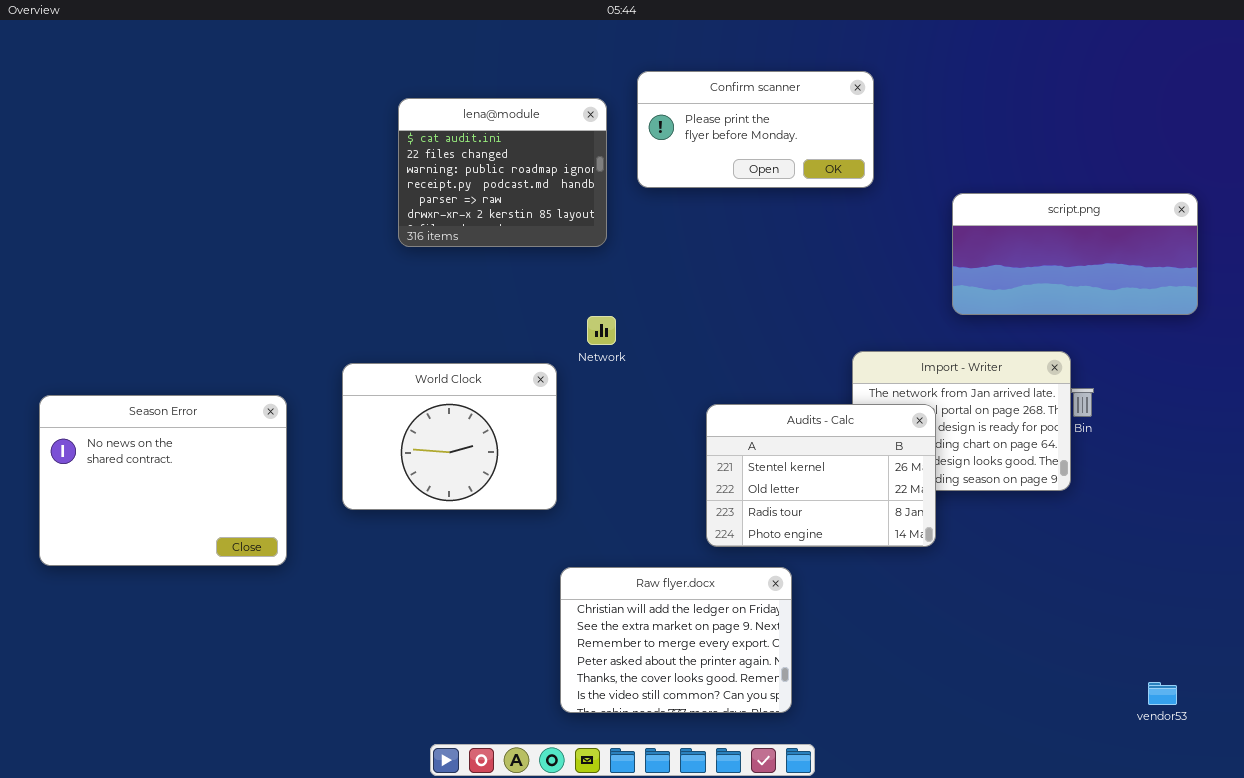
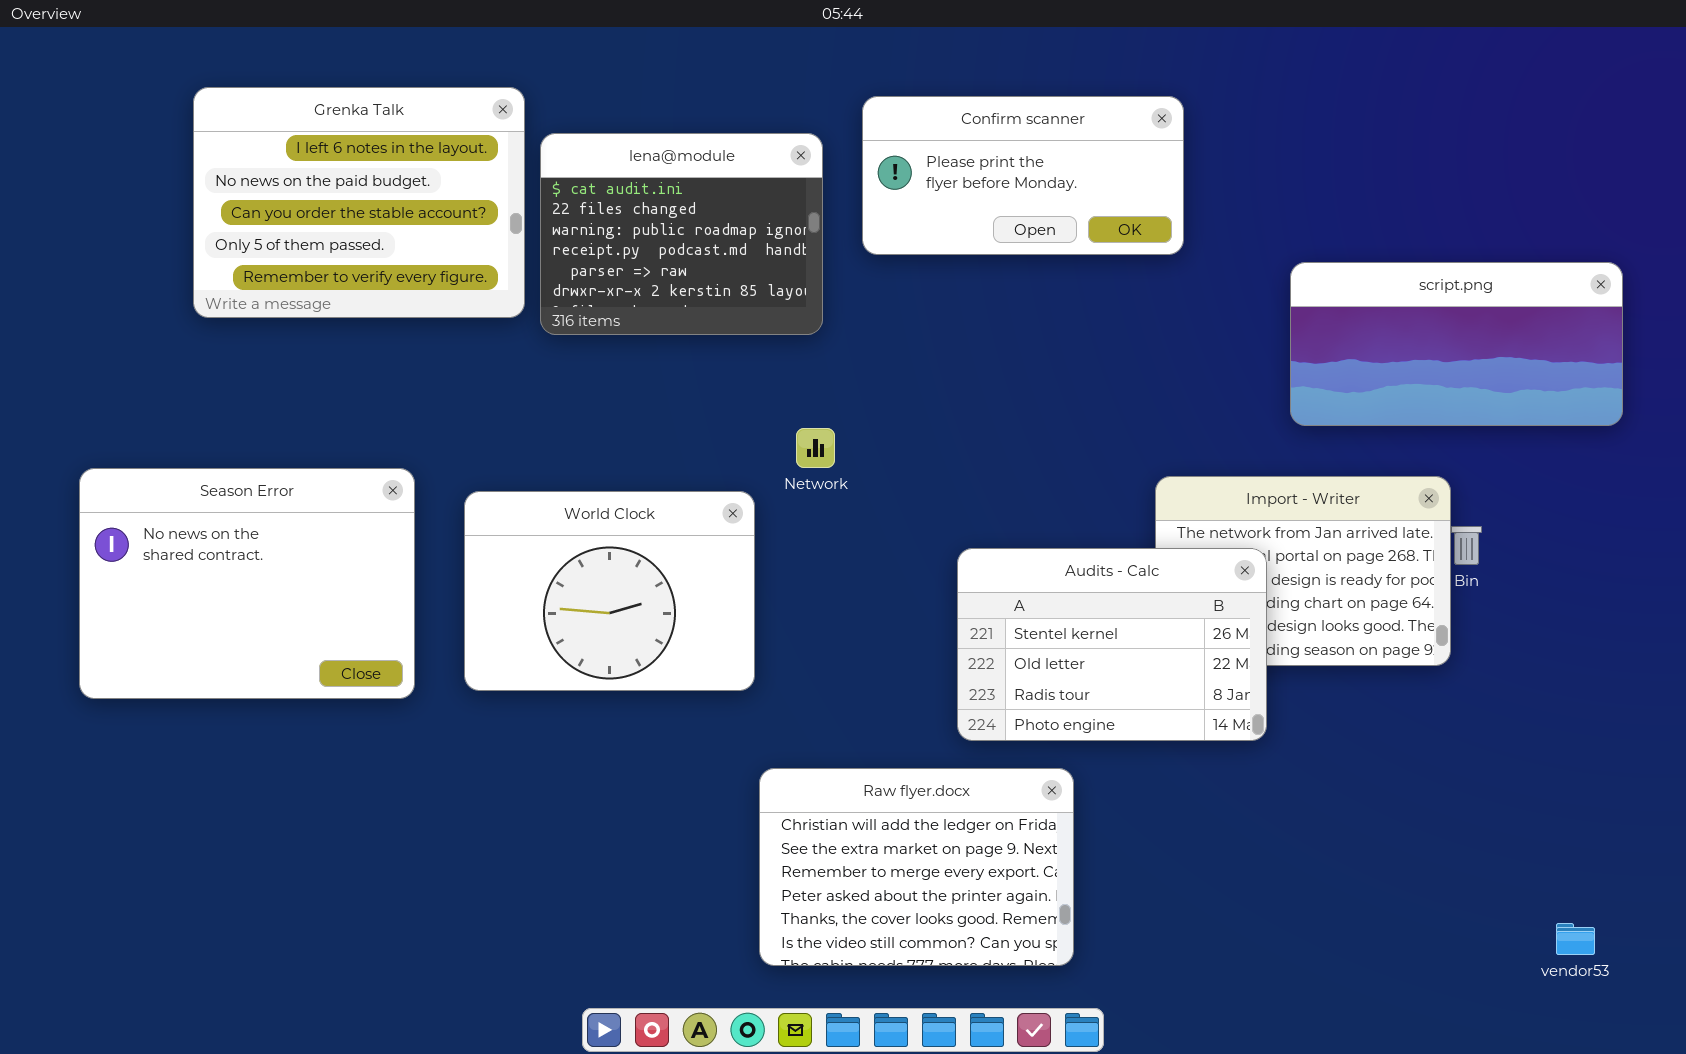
Grenka Talk: none -> [193,87,525,318], opened
Season Error: [39,395,287,566] -> [79,468,415,699], moved

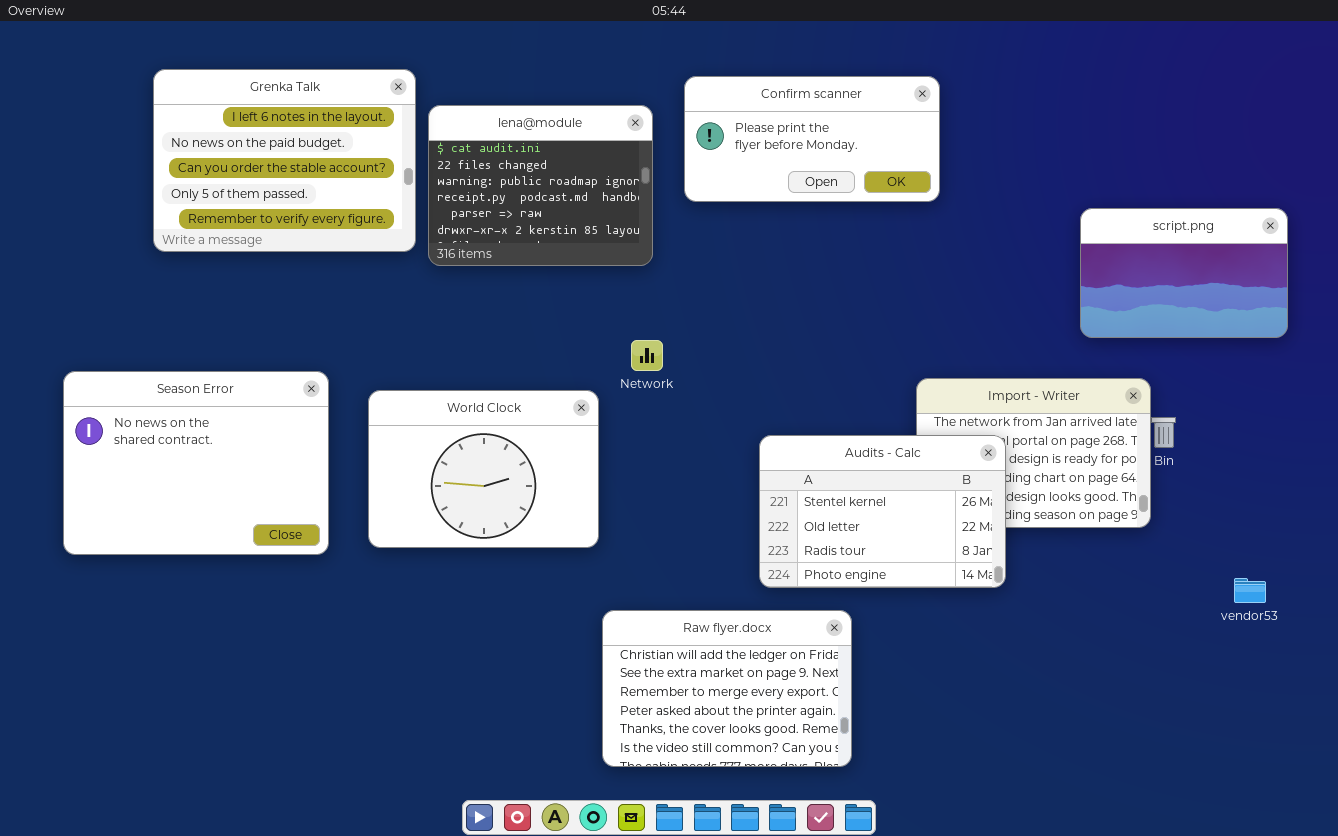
script.png: [1290,262,1623,426] -> [1080,208,1288,338], resized
vendor53: [1556,923,1595,955] -> [1234,578,1266,603], moved

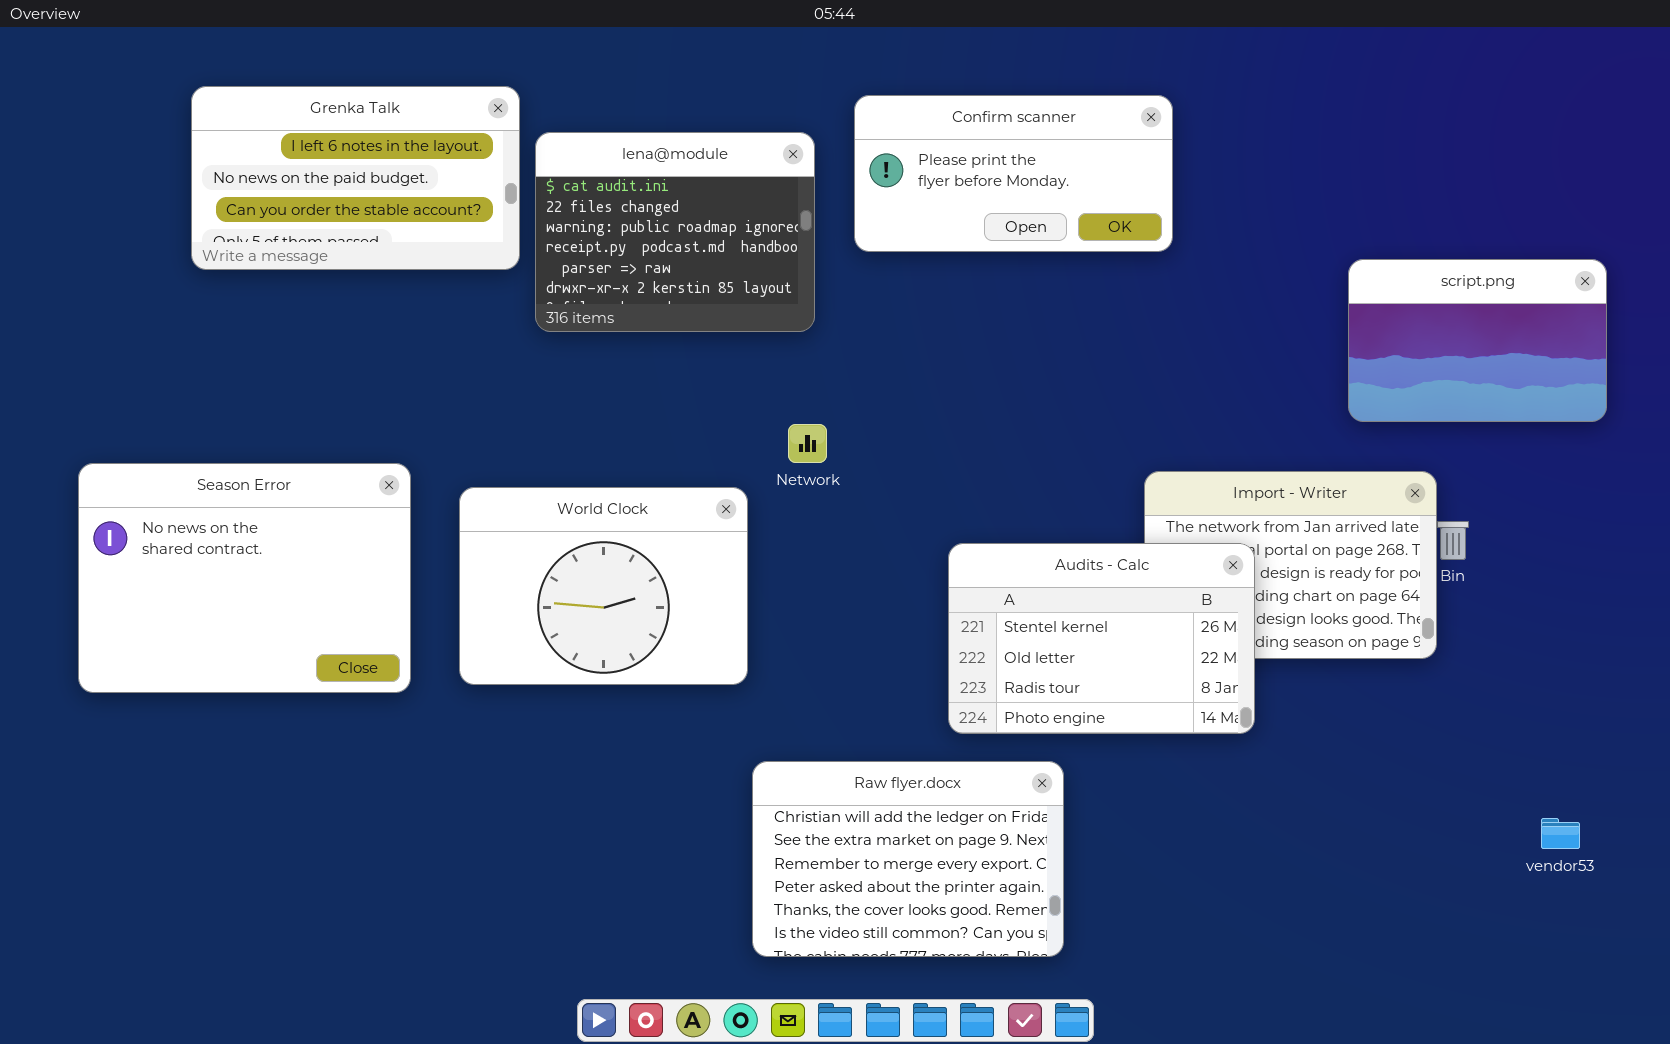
Grenka Talk: [153,69,416,252] -> [191,86,520,270], resized
vendor53: [1234,578,1266,603] -> [1541,818,1580,849], moved

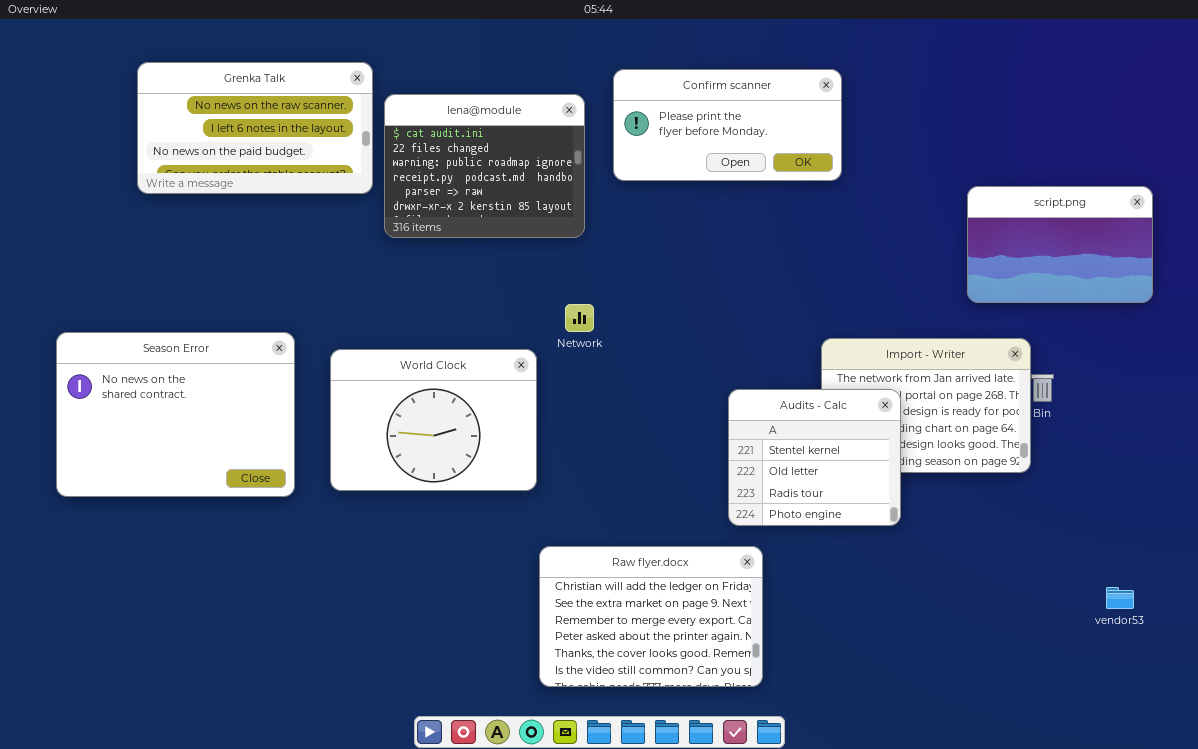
Grenka Talk: [191,86,520,270] -> [137,62,373,194], scrolled up 1 row
Audits - Calc: [948,543,1255,734] -> [728,389,901,526], resized

